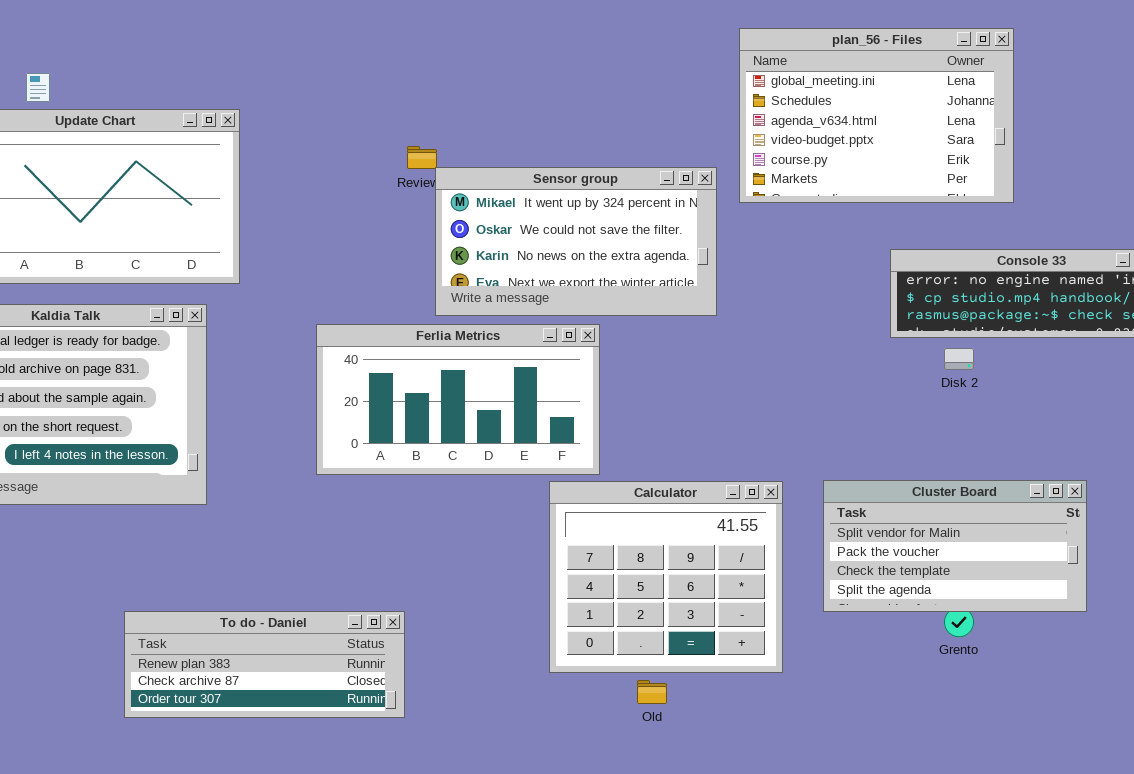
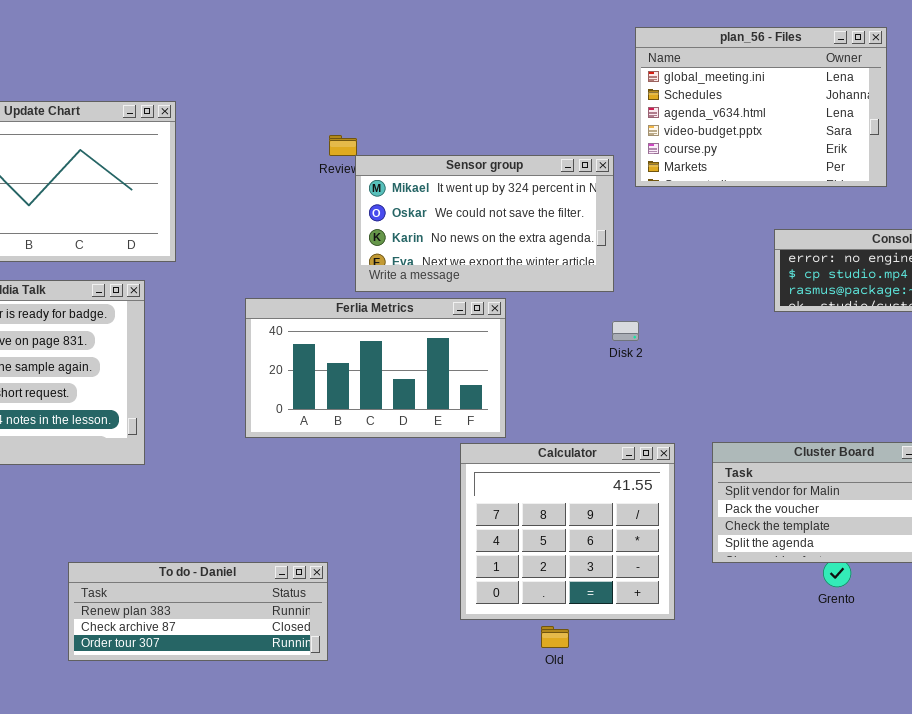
Disk 2: [944,348,974,370] -> [612,321,639,341], moved

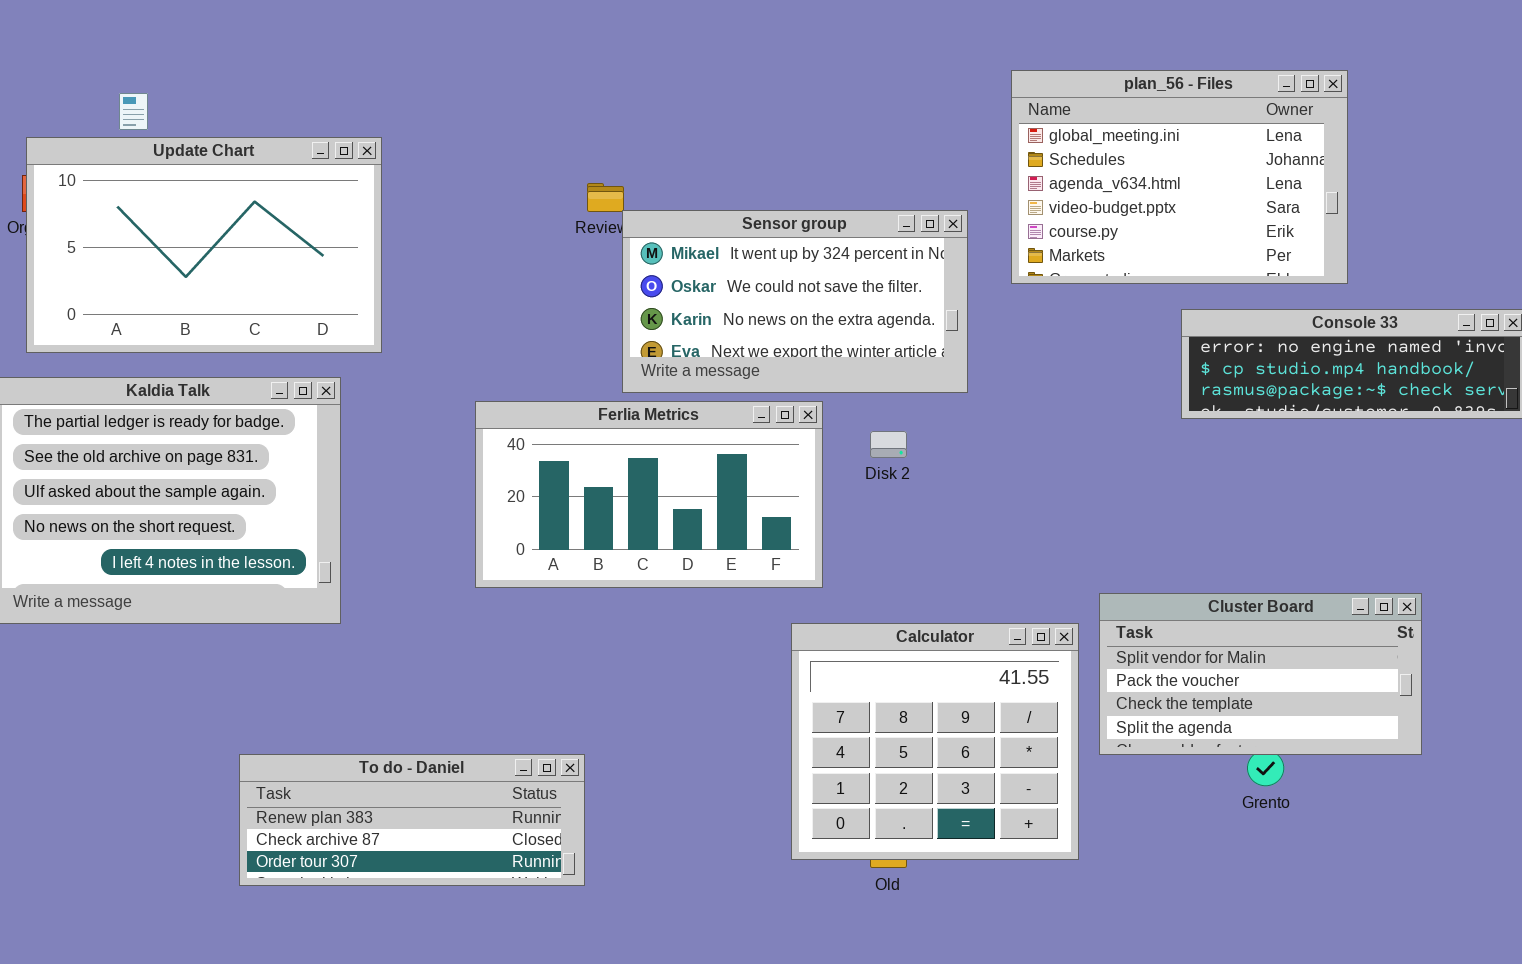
plan_56 - Files: [635,27,887,187] -> [1011,70,1348,284], moved
Disk 2: [612,321,639,341] -> [870,431,907,458], moved
Calculator: [460,443,675,620] -> [791,623,1079,860], moved

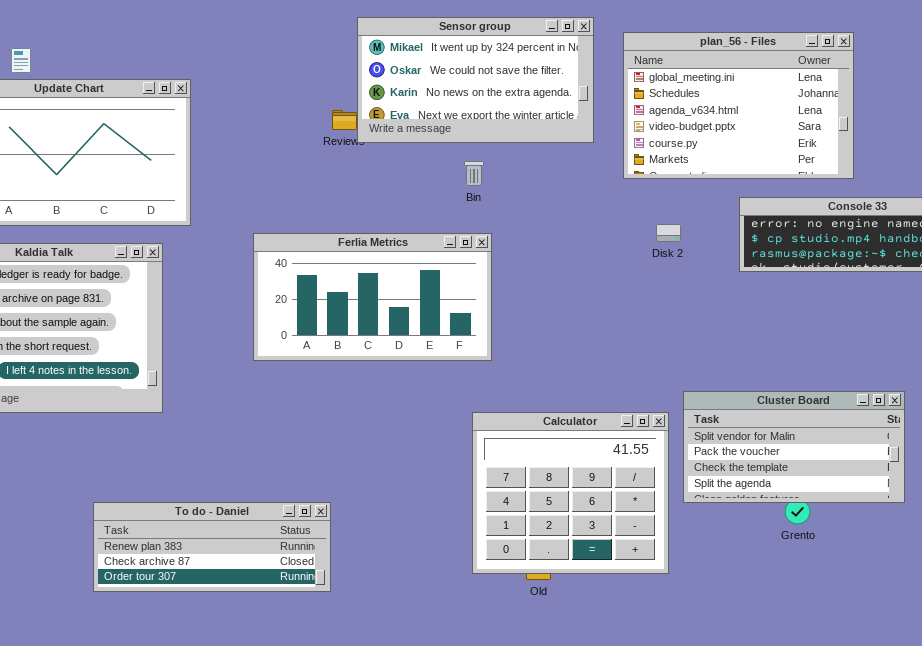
Sensor group: [622,210,968,393] -> [357,17,594,143], moved
Ferlia Metrics: [475,401,823,588] -> [253,233,492,361], moved
Disk 2: [870,431,907,458] -> [656,224,681,242], moved

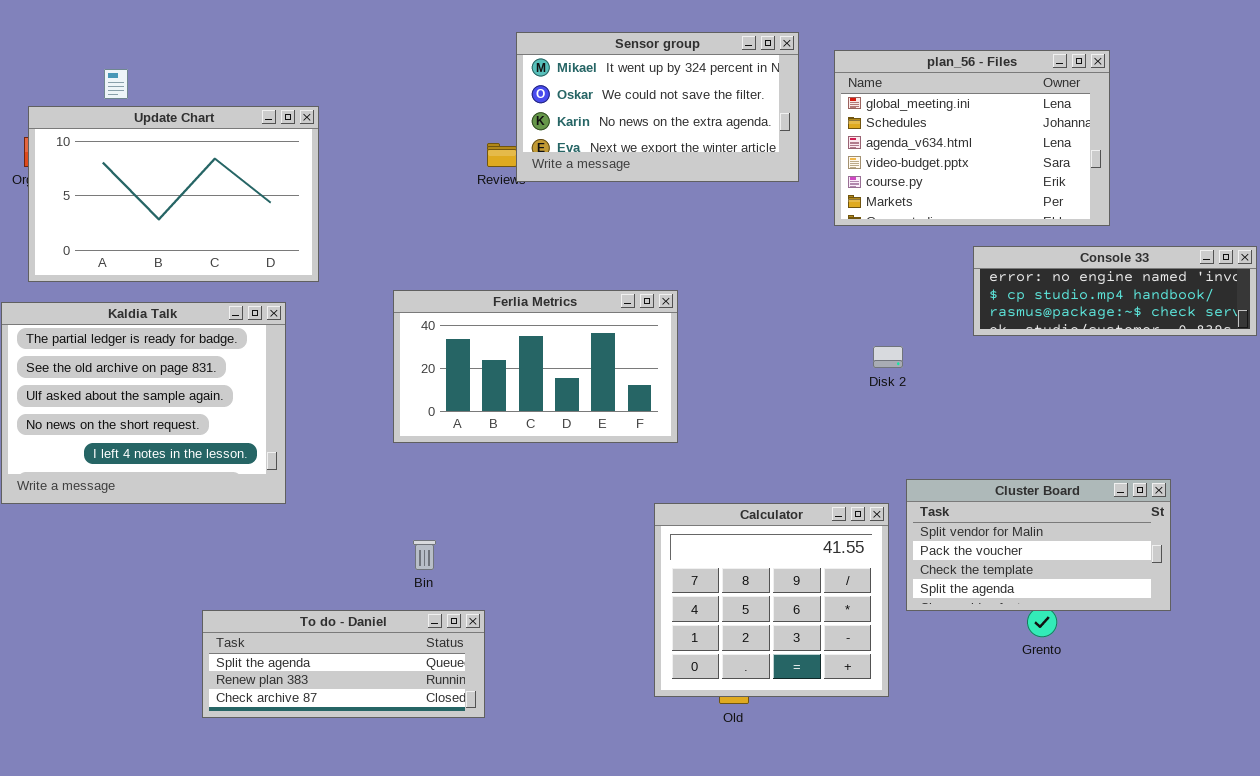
Bin: [464,161,484,186] -> [413,540,436,570], moved
Disk 2: [656,224,681,242] -> [873,346,903,368], moved
To do - Daniel: [93,502,331,592] -> [202,610,485,718], scrolled up 1 row

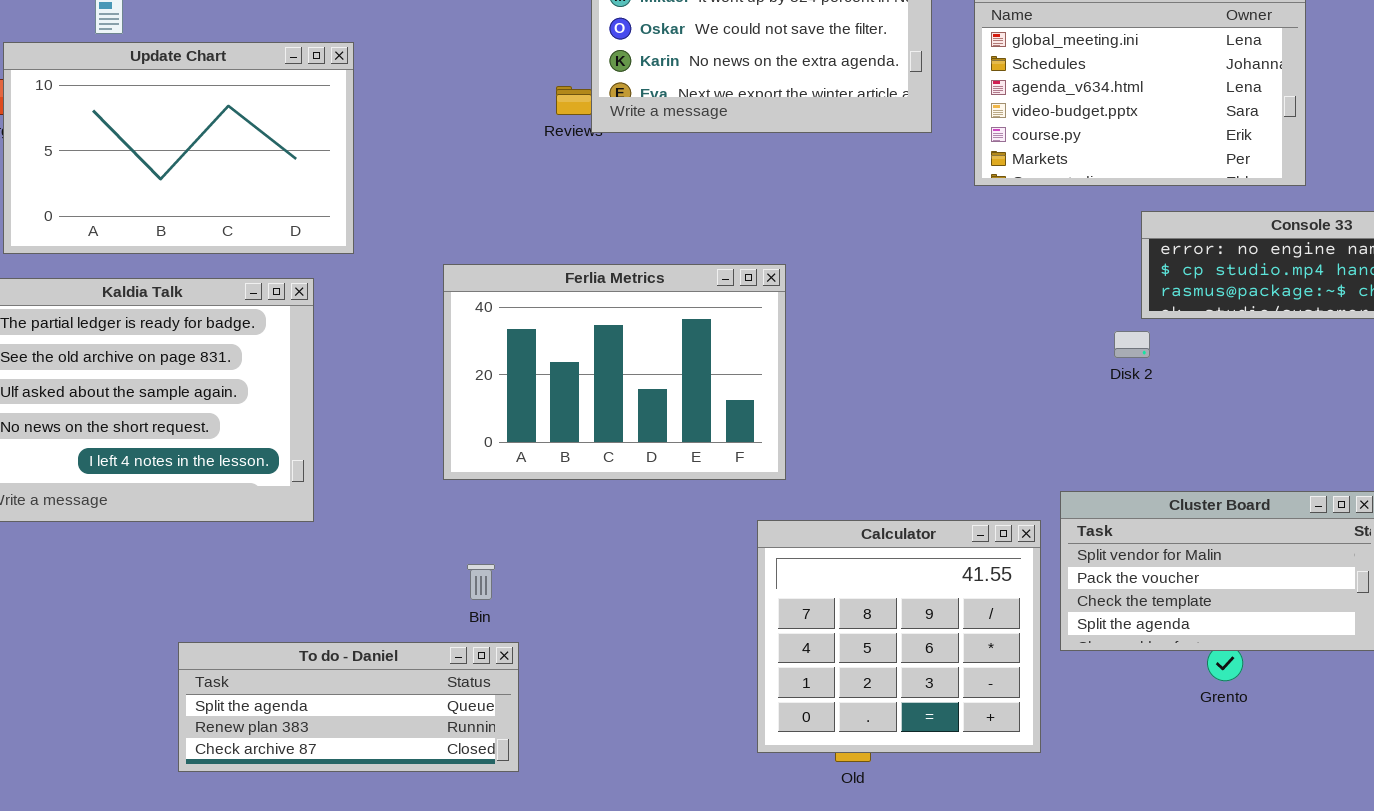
Ferlia Metrics: [393,290,678,443] -> [443,264,786,480], resized
Disk 2: [873,346,903,368] -> [1114,331,1150,358], moved
To do - Daniel: [202,610,485,718] -> [178,642,519,772], moved

